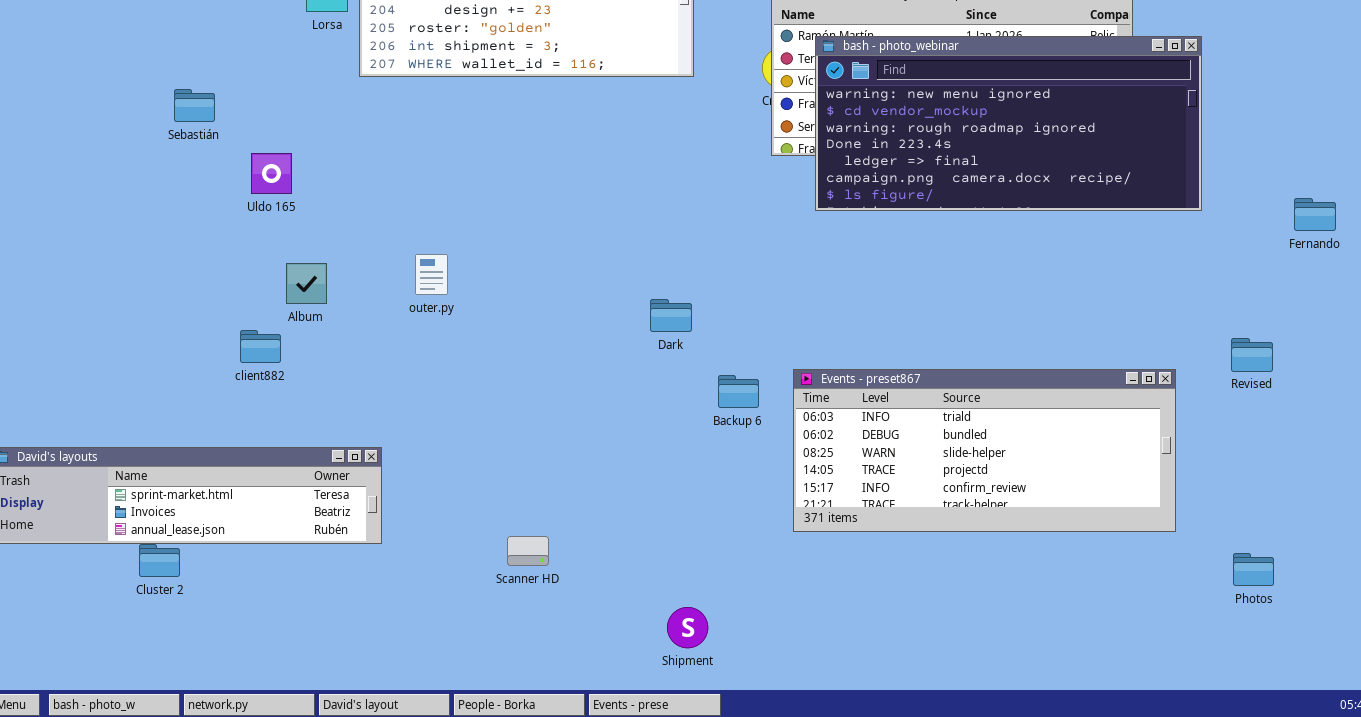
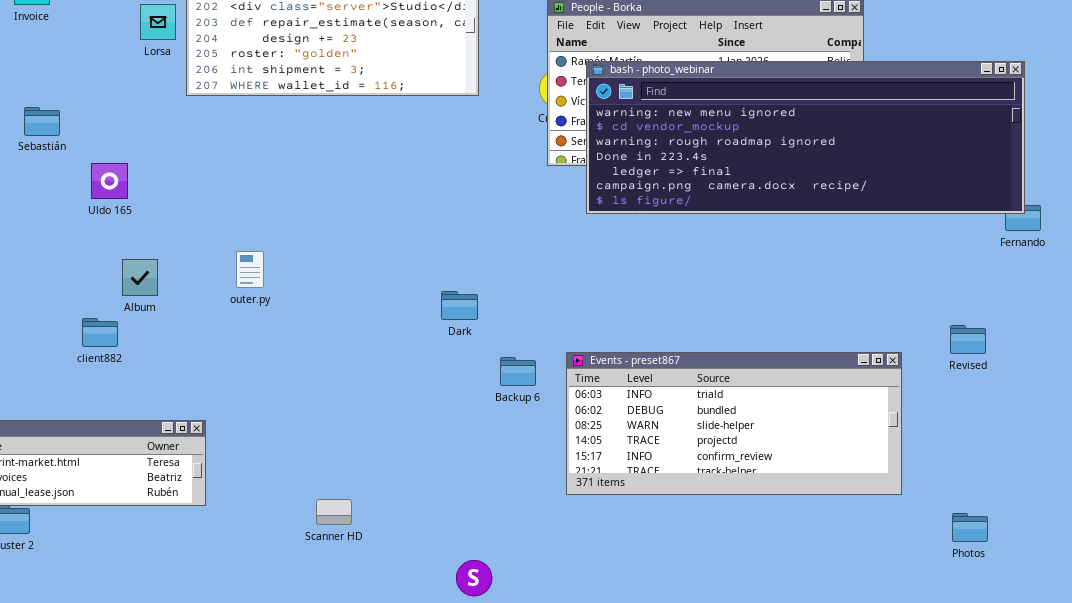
bash - photo_webinar: [815,36,1202,211] -> [586,61,1025,214], resized

